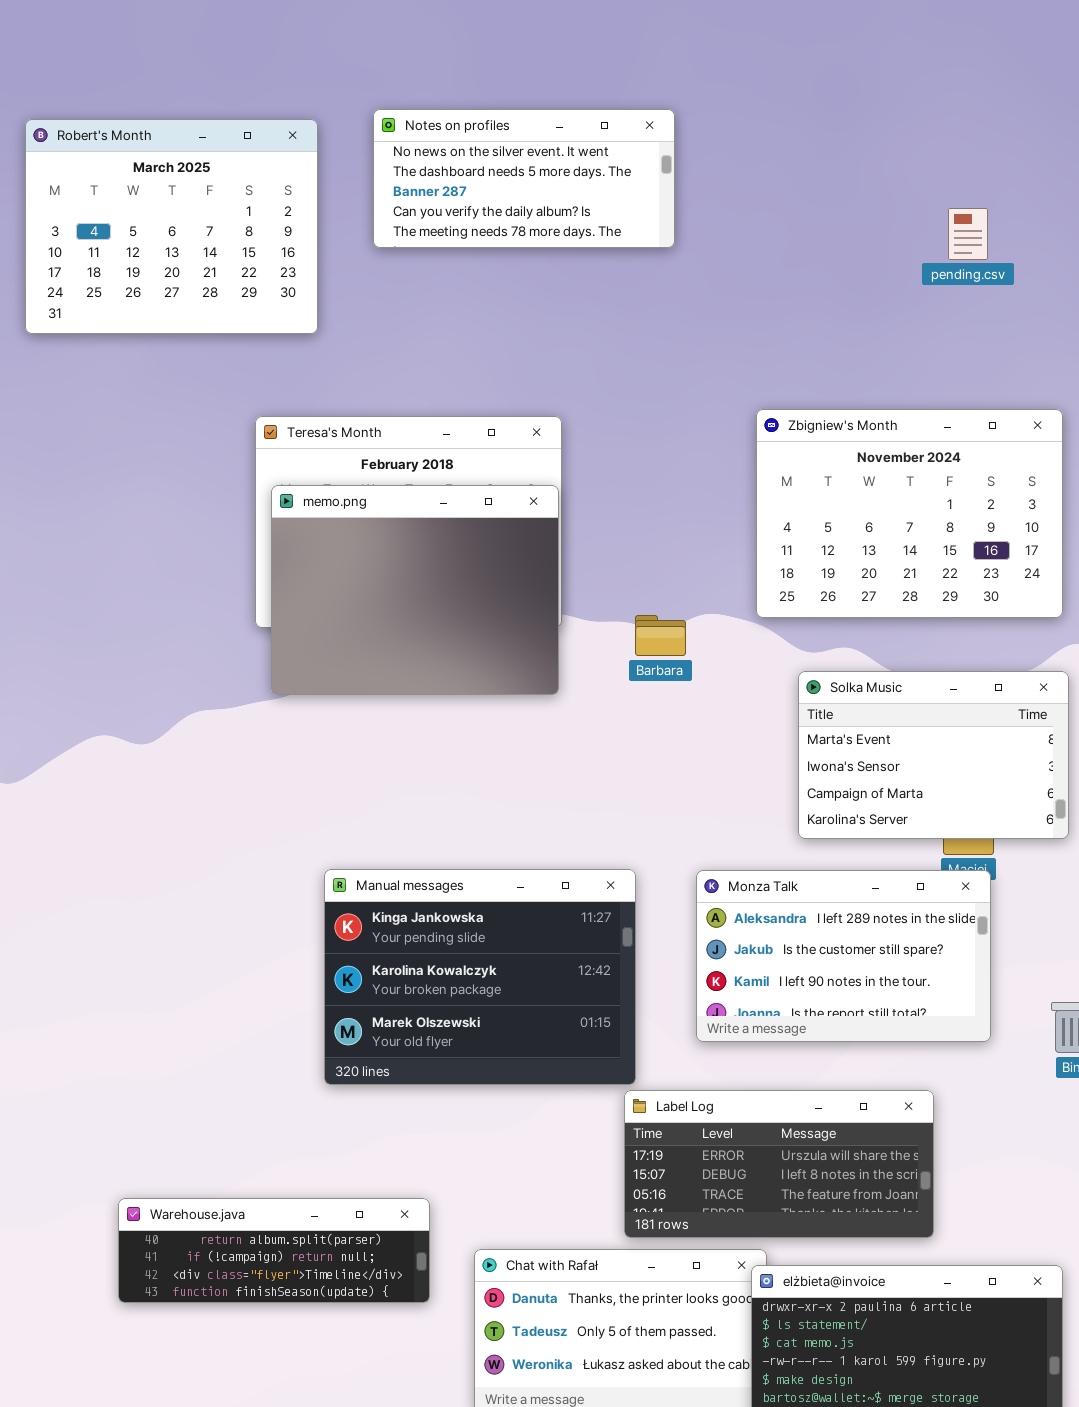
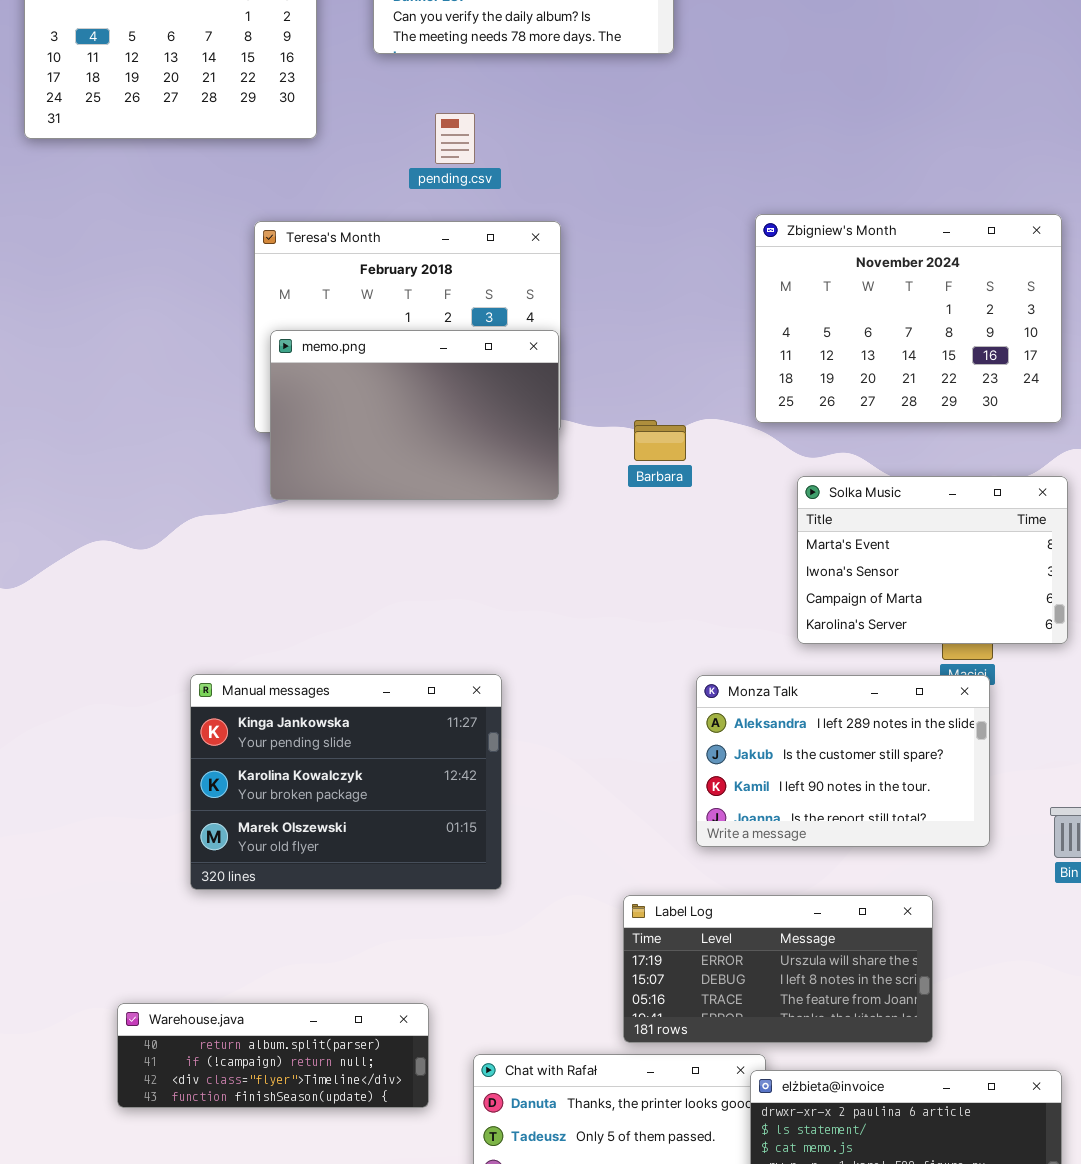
pending.csv: [948,208,988,260] -> [435,113,475,164], moved
memo.png: [271,485,559,695] -> [270,330,559,500], resized
Manual messages: [324,869,636,1085] -> [190,674,502,890], moved

